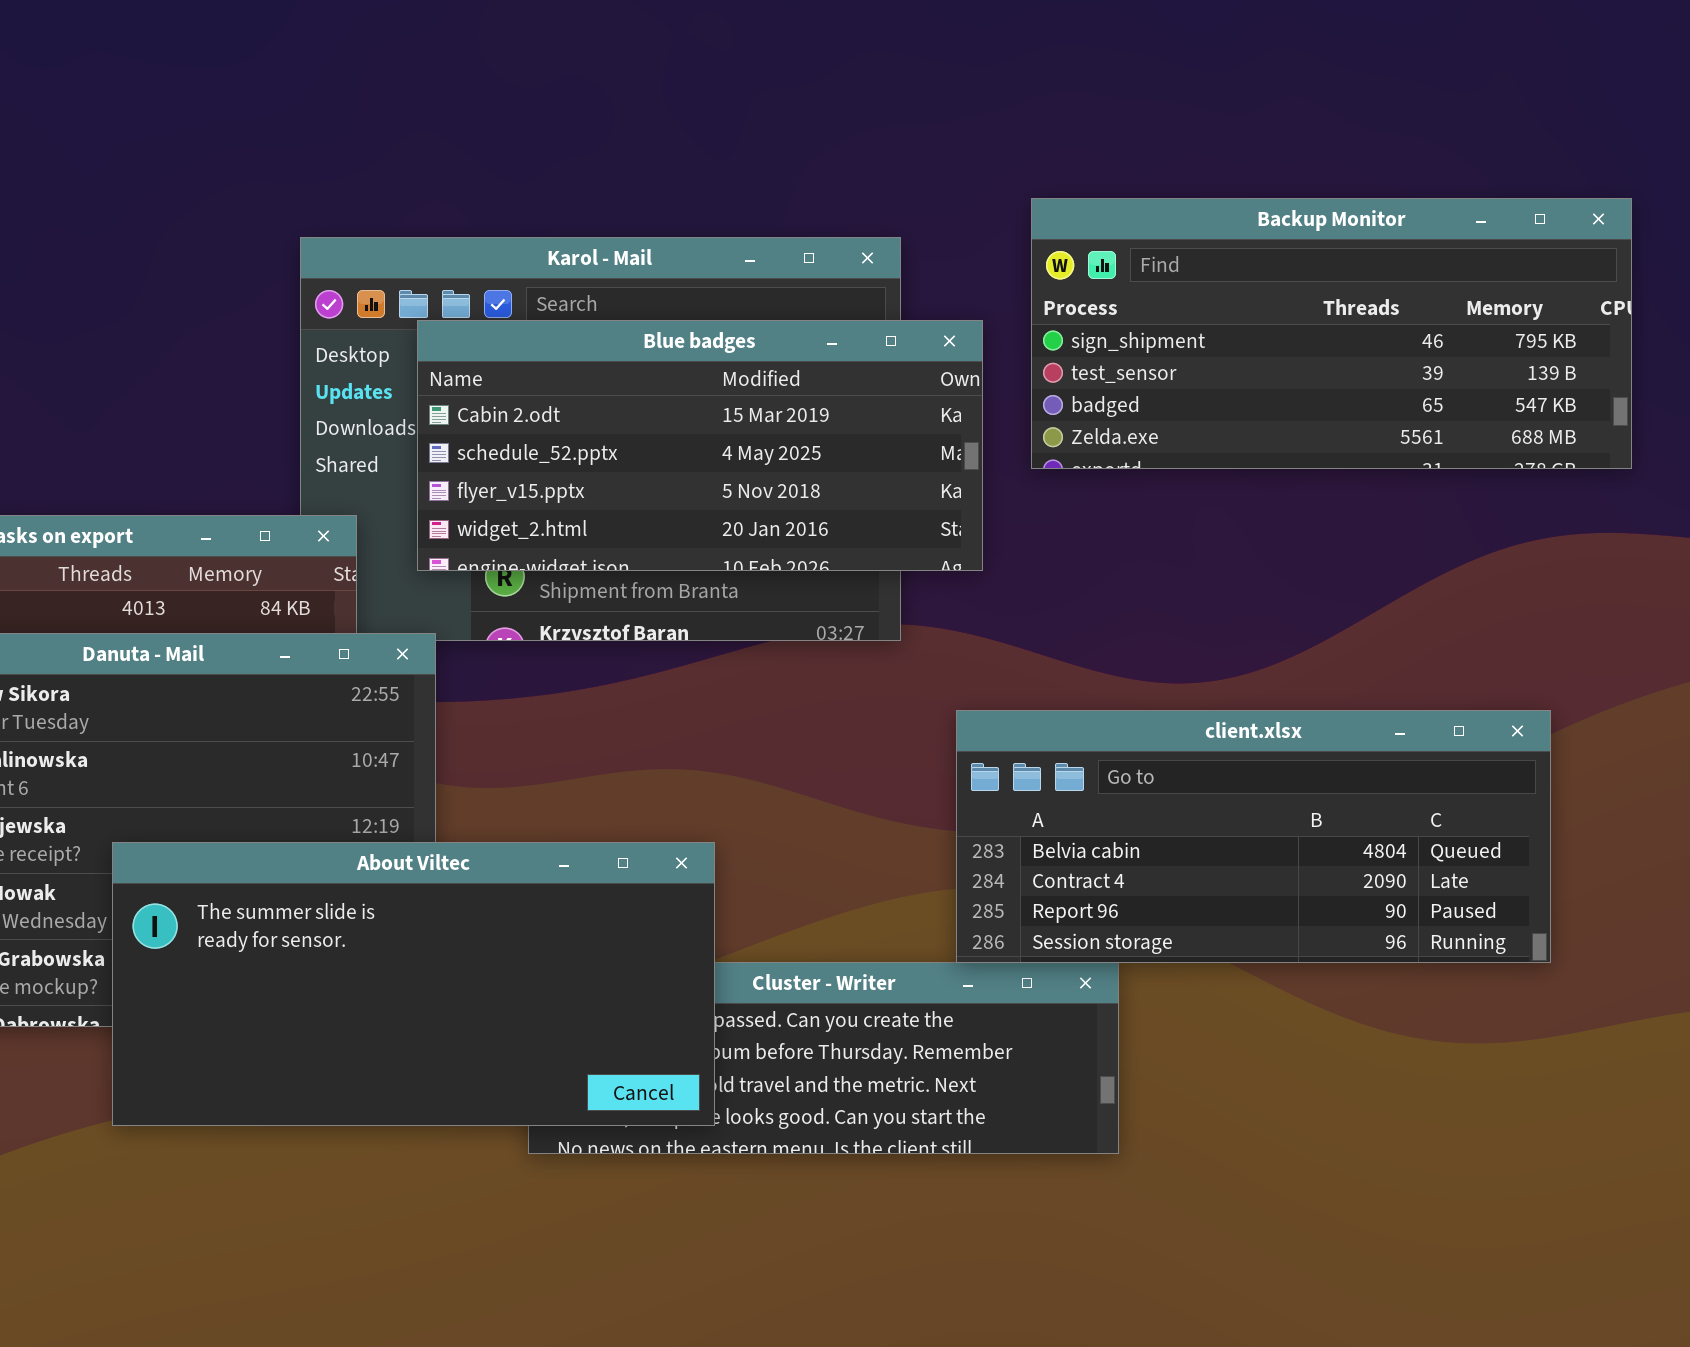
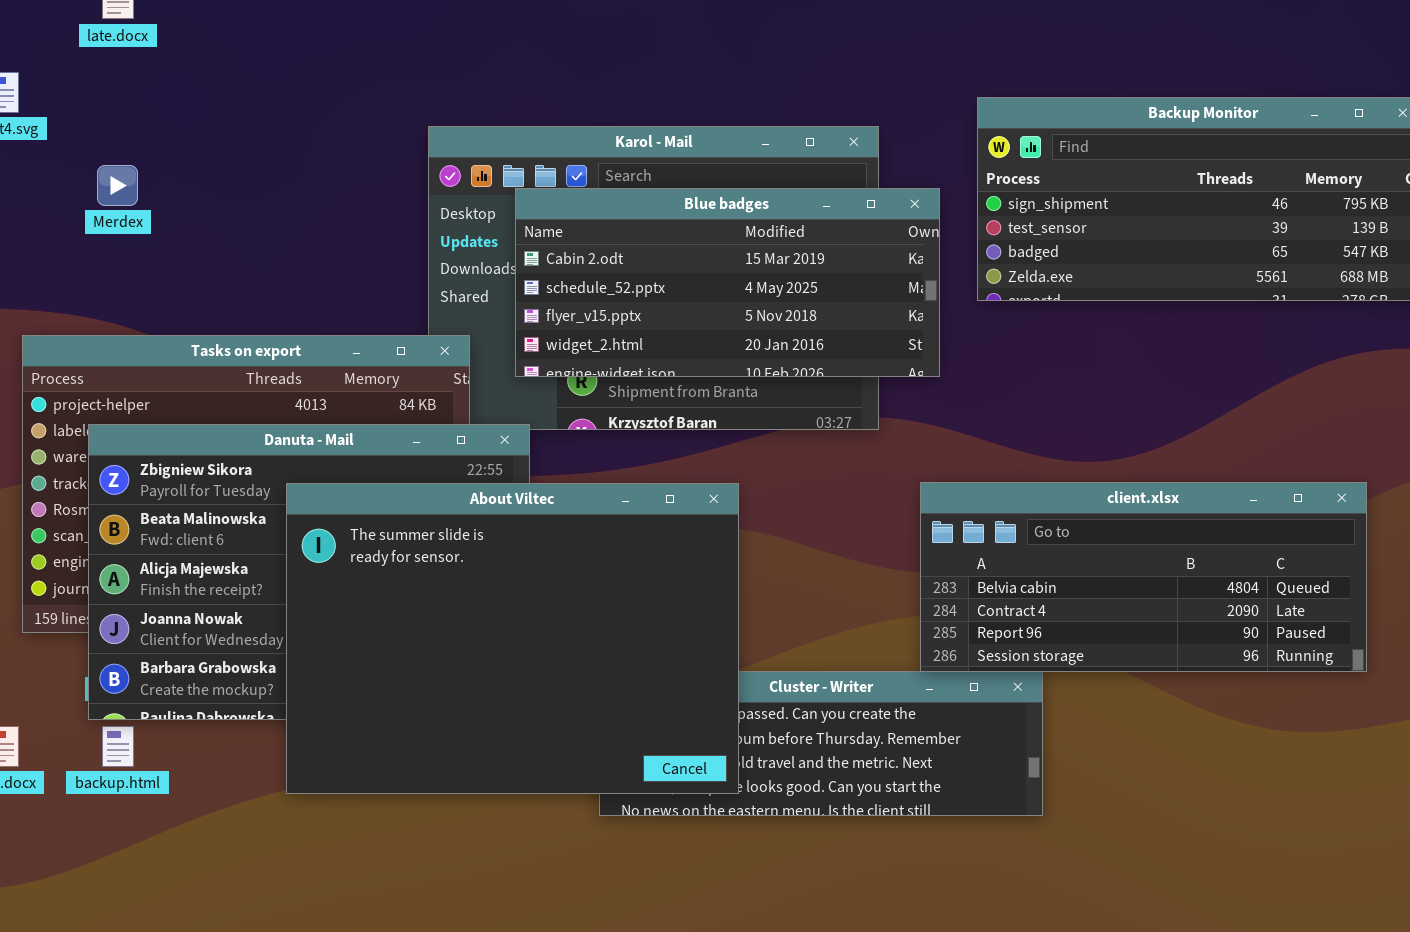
About Viltec: [112,842,715,1126] -> [286,483,739,794], resized

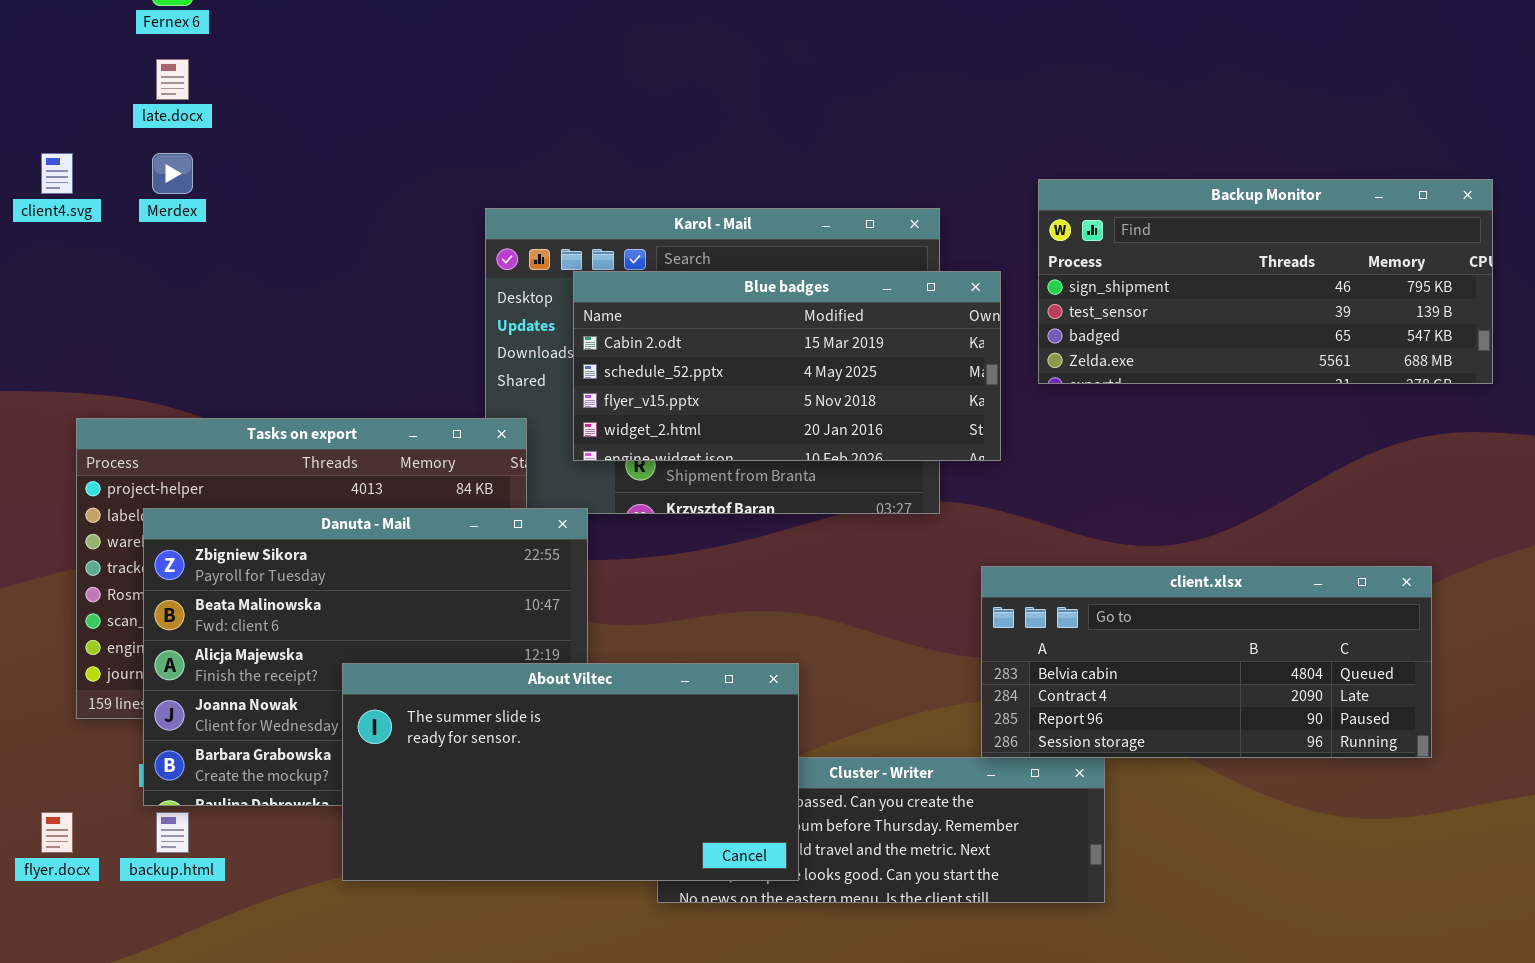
Merdex: [97,165,138,206] -> [152,153,193,194], moved
About Viltec: [286,483,739,794] -> [342,663,799,881], resized

